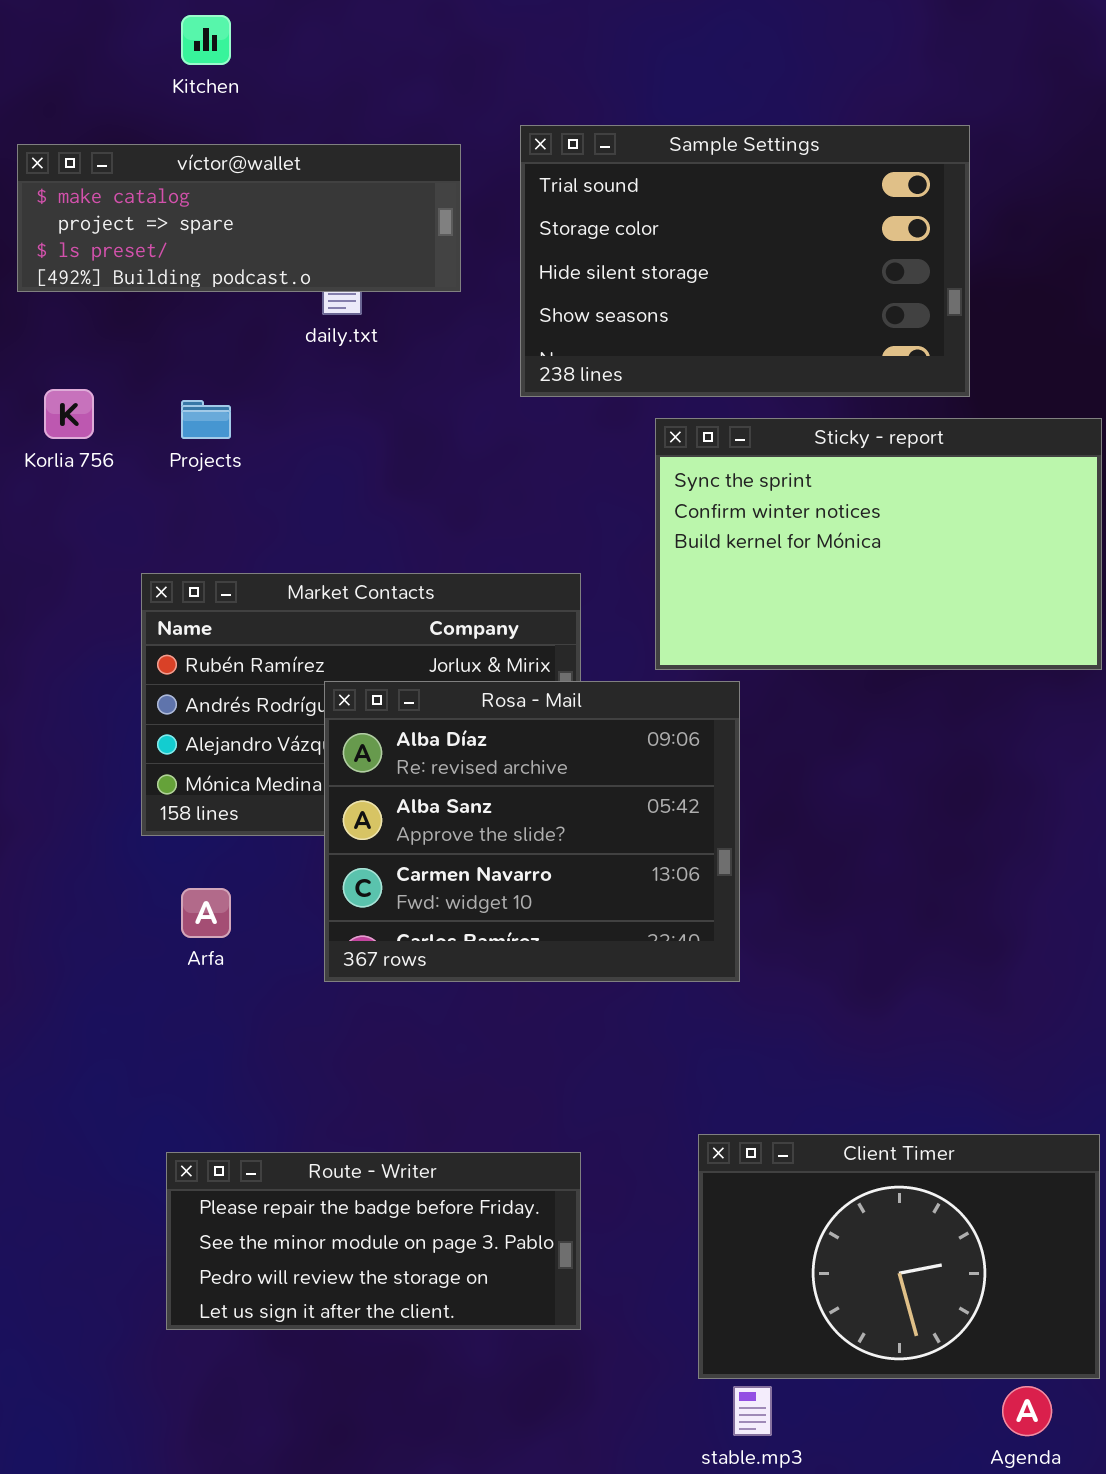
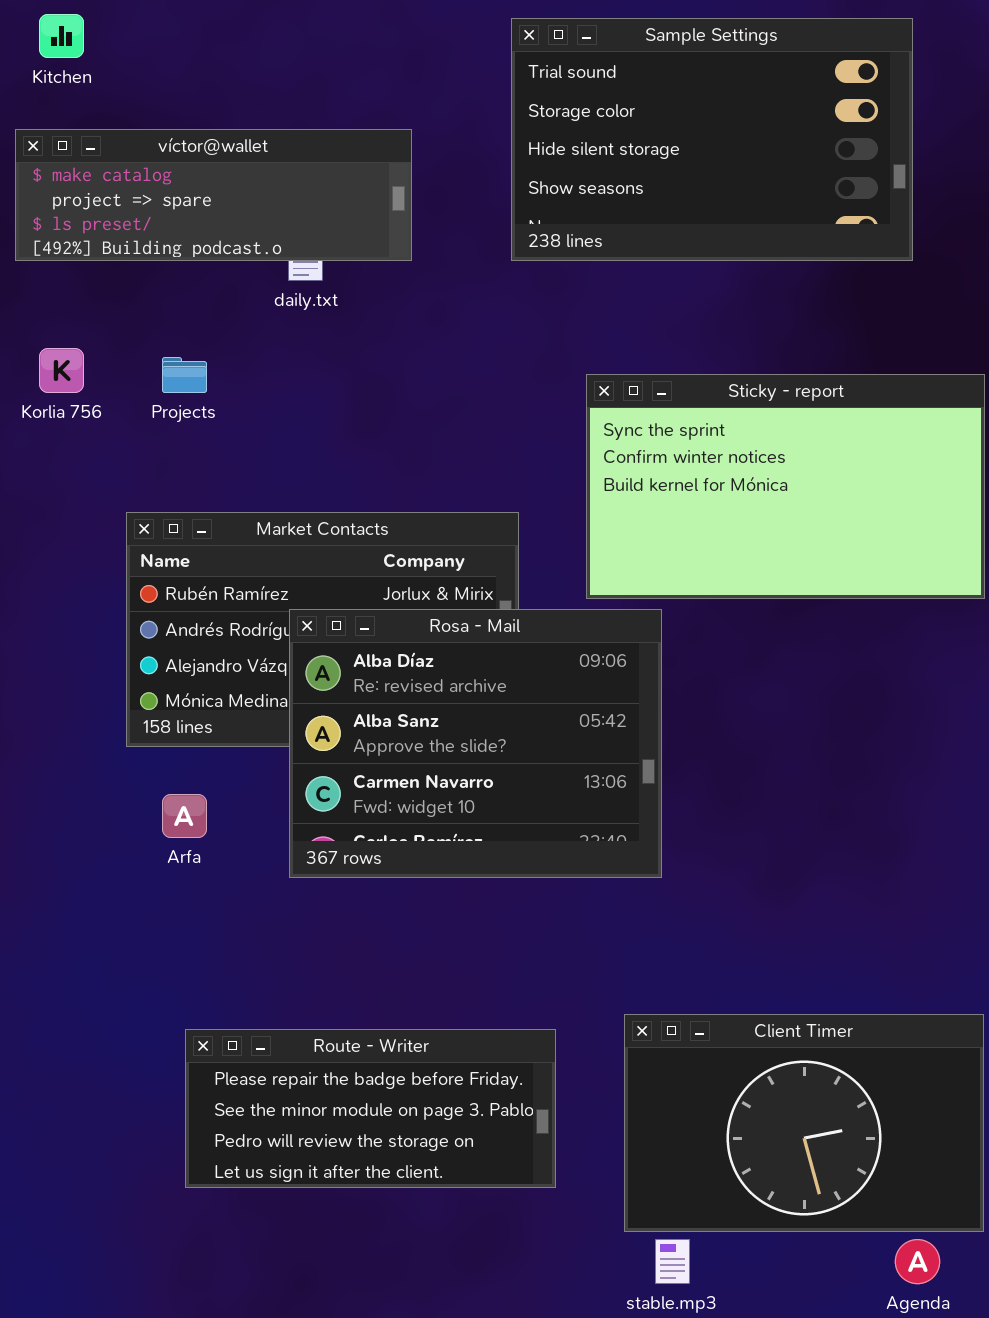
Kitchen: [181,15,231,65] -> [39,14,84,58], moved
Sample Settings: [520,125,970,397] -> [511,18,913,261], moved
Route - Writer: [166,1152,581,1330] -> [185,1029,556,1188], moved

